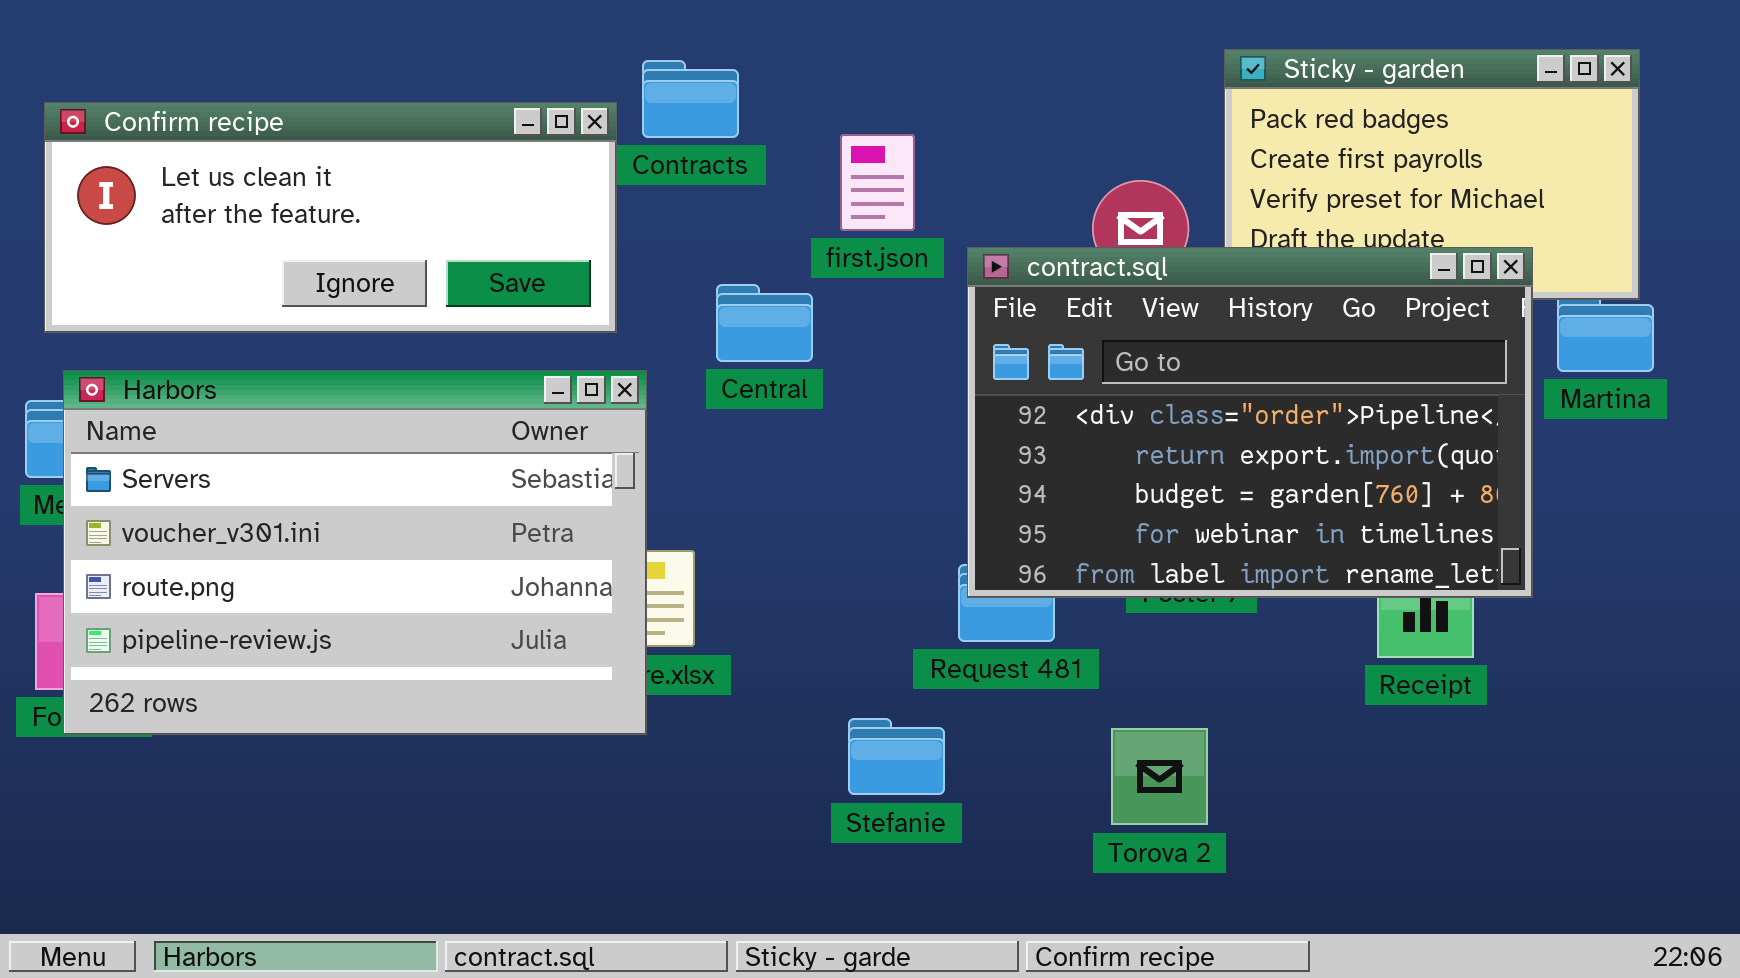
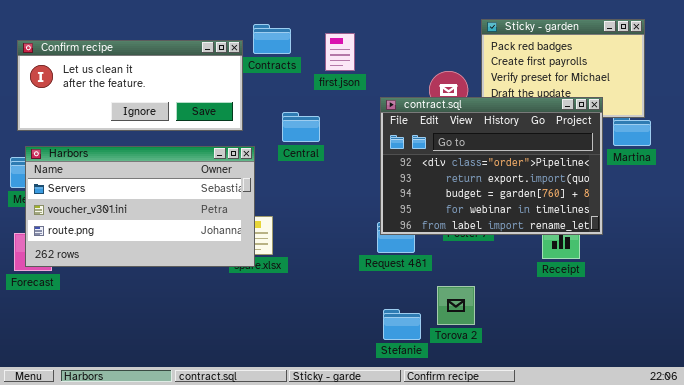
first.json: [840,134,915,231] -> [325,33,355,71], moved
Harbors: [63,370,647,735] -> [25,146,255,267], resized
Stefanie: [848,718,945,795] -> [383,309,421,340], moved

